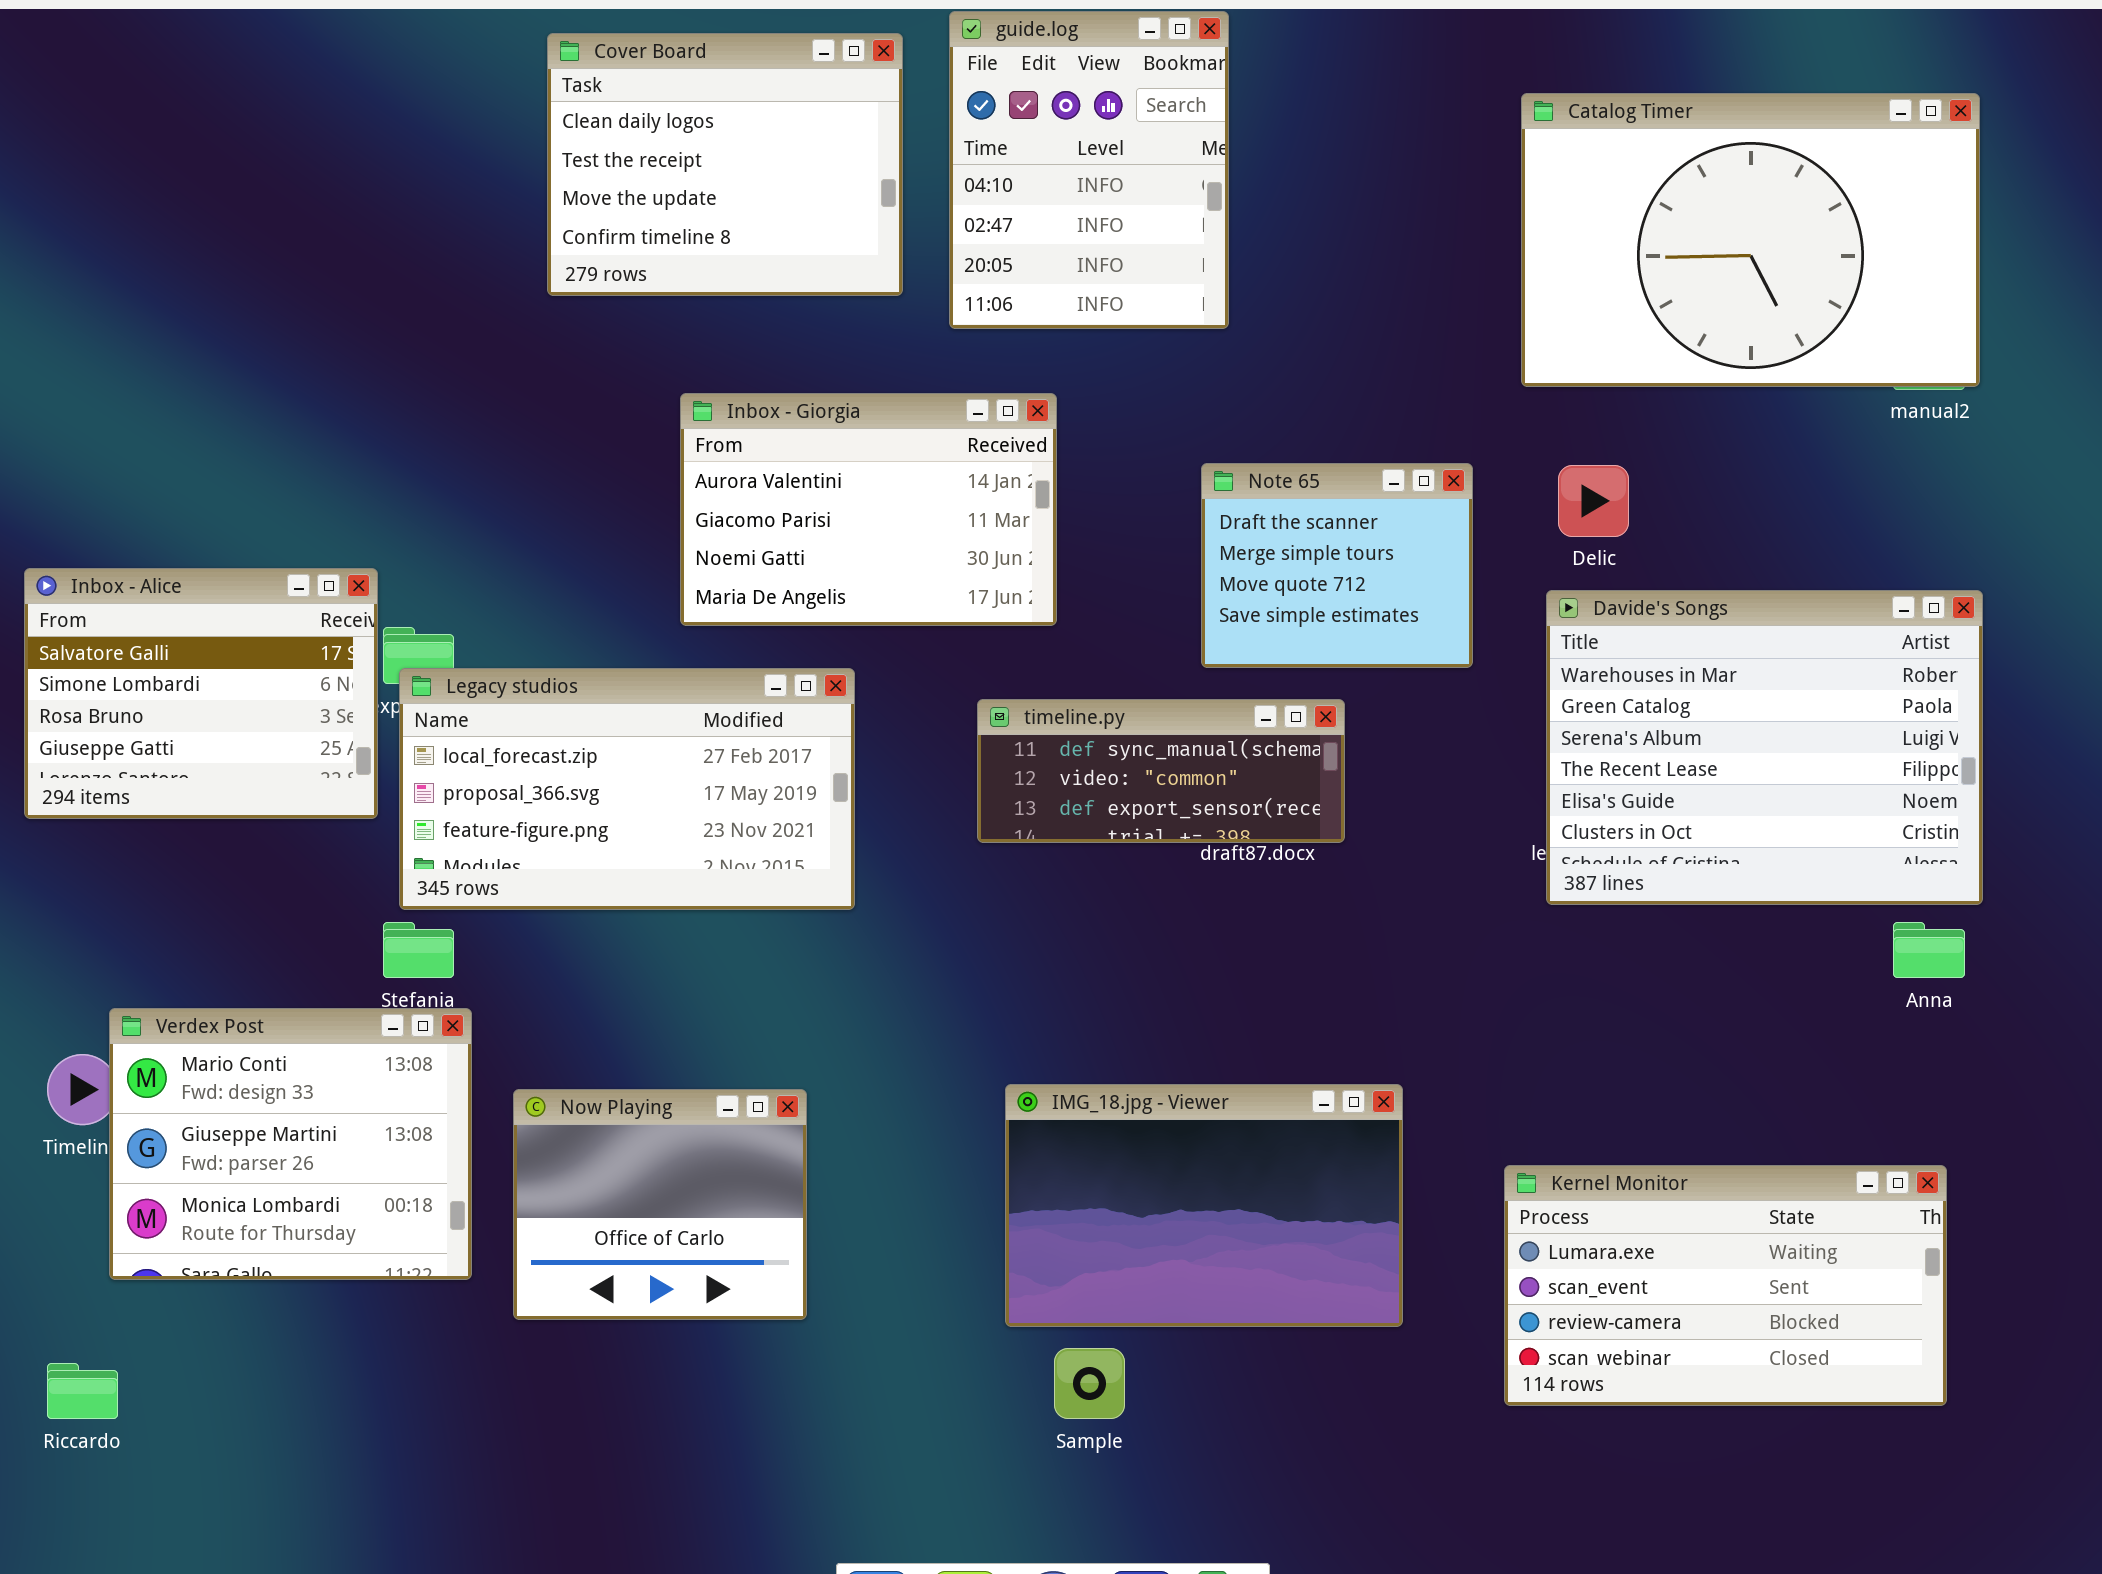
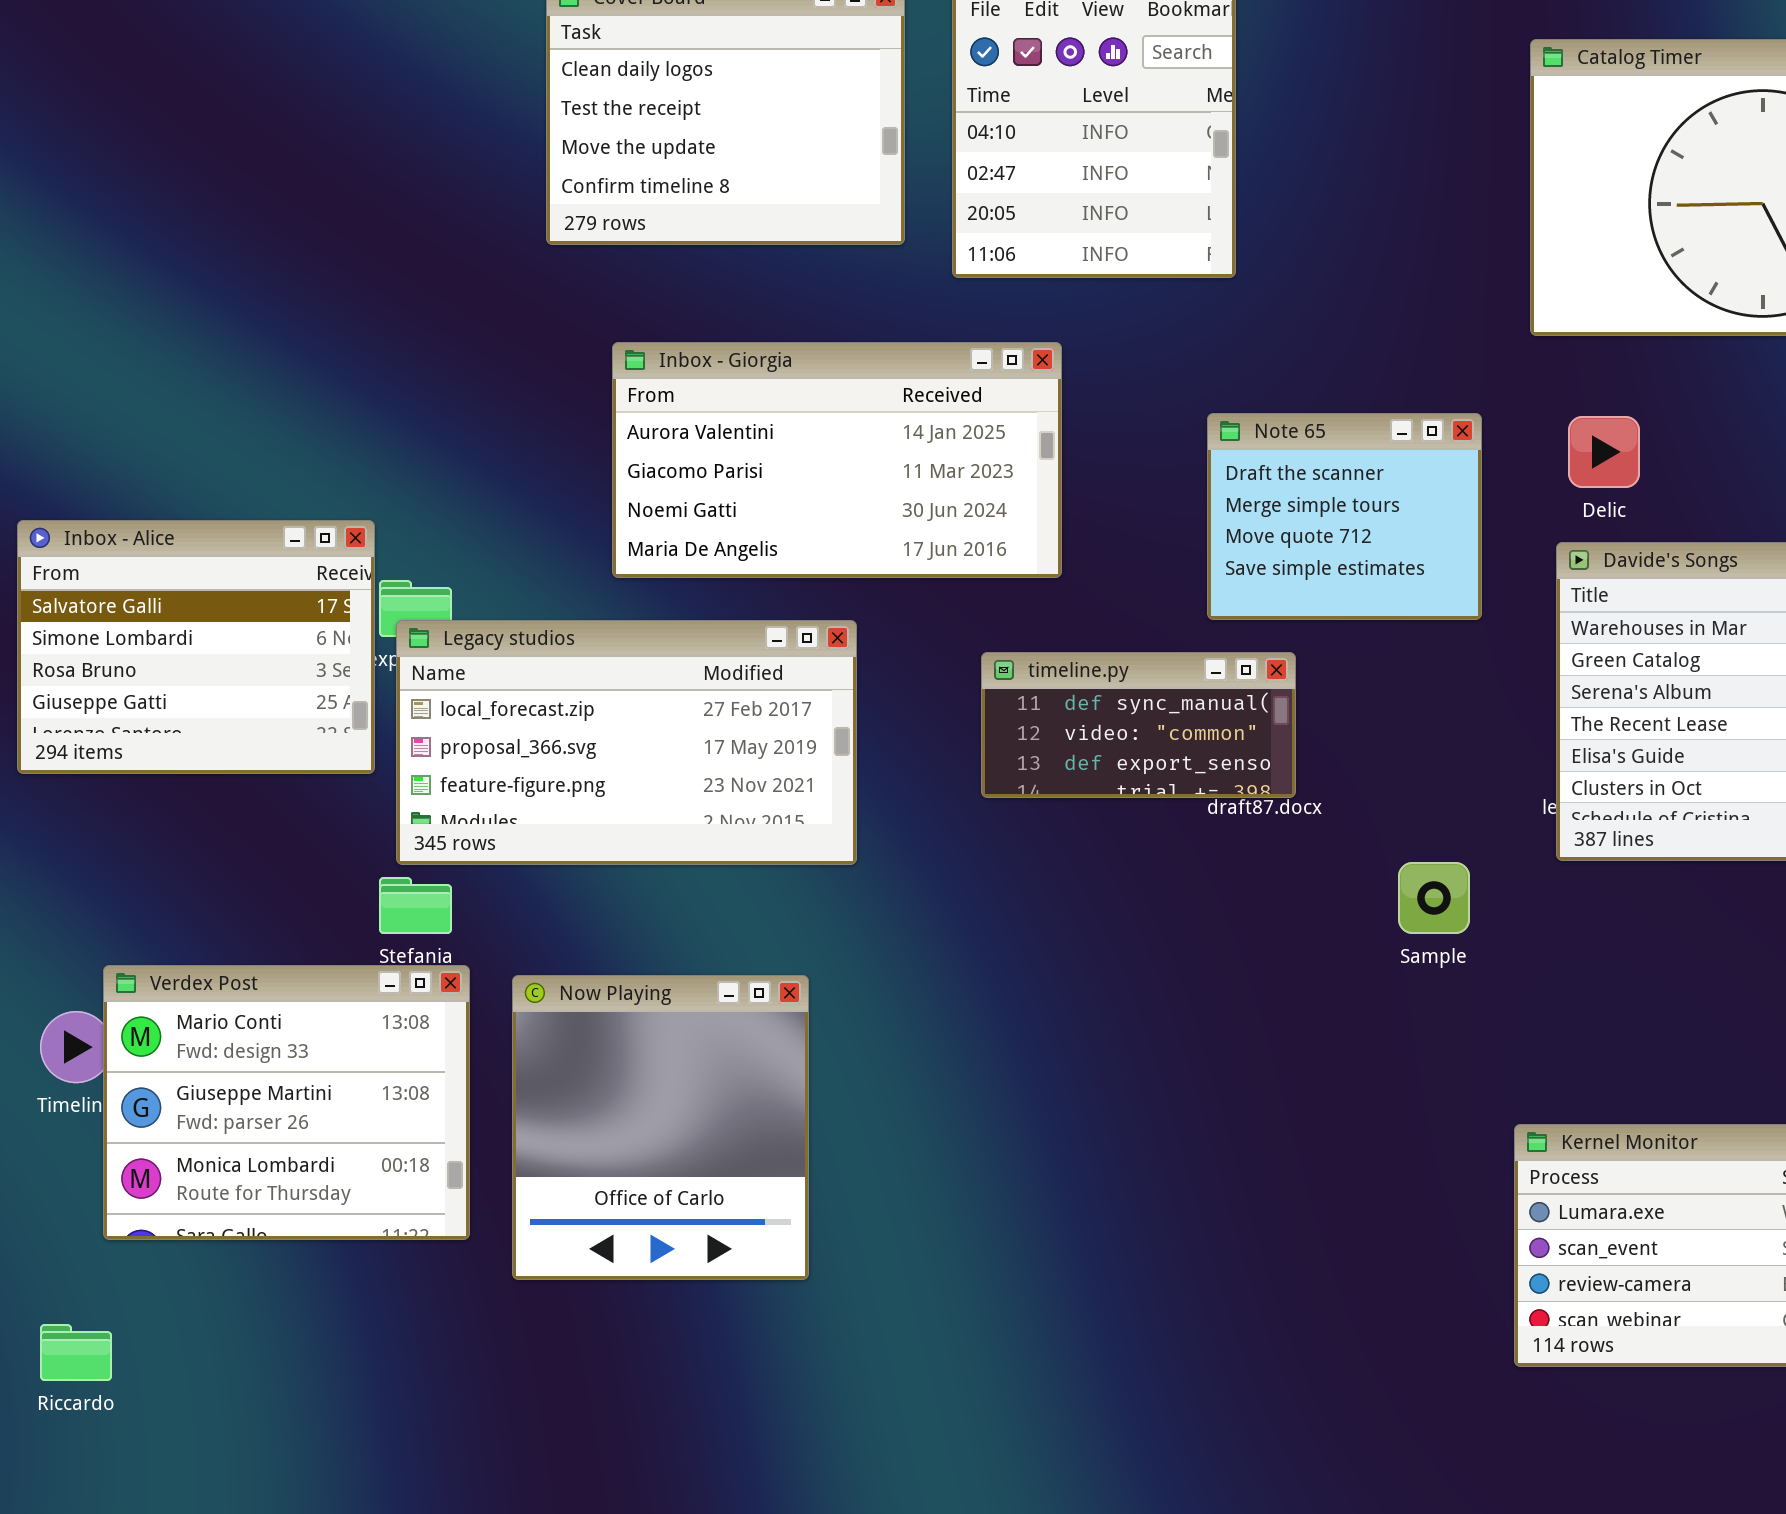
Inbox - Giorgia: [680,393,1057,626] -> [612,342,1062,578], resized
timeline.py: [977,699,1345,843] -> [981,652,1296,798], resized
IMG_18.jpg - Viewer: [1005,1084,1403,1327] -> none, closed
Now Playing: [513,1089,807,1320] -> [512,975,809,1280], resized
Sample: [1054,1348,1125,1419] -> [1398,862,1470,934], moved

